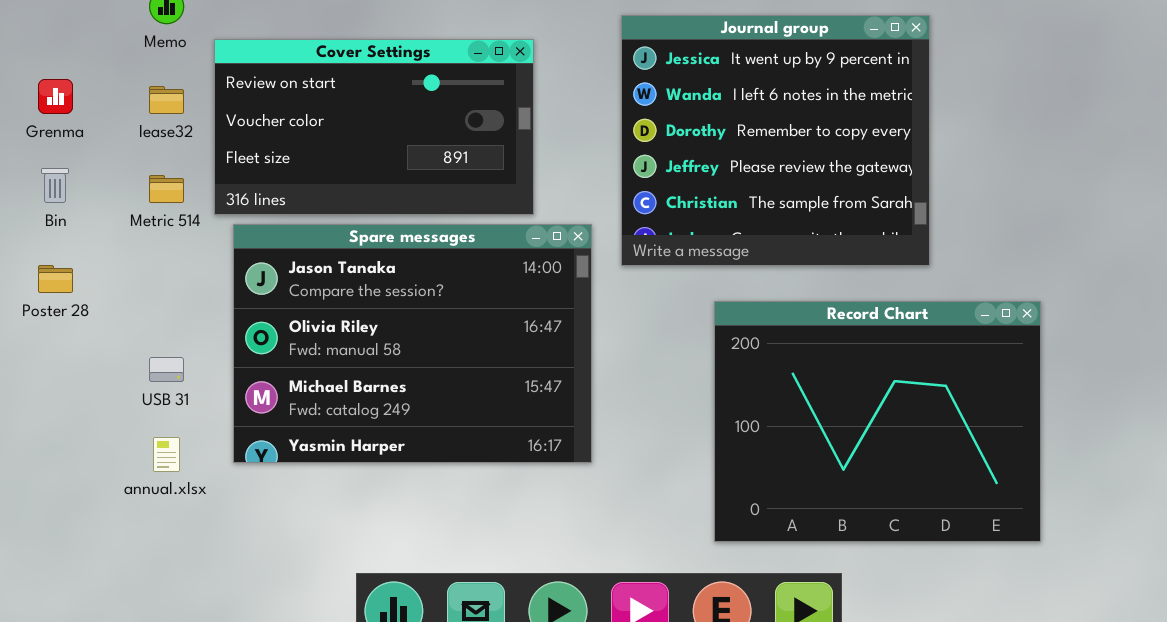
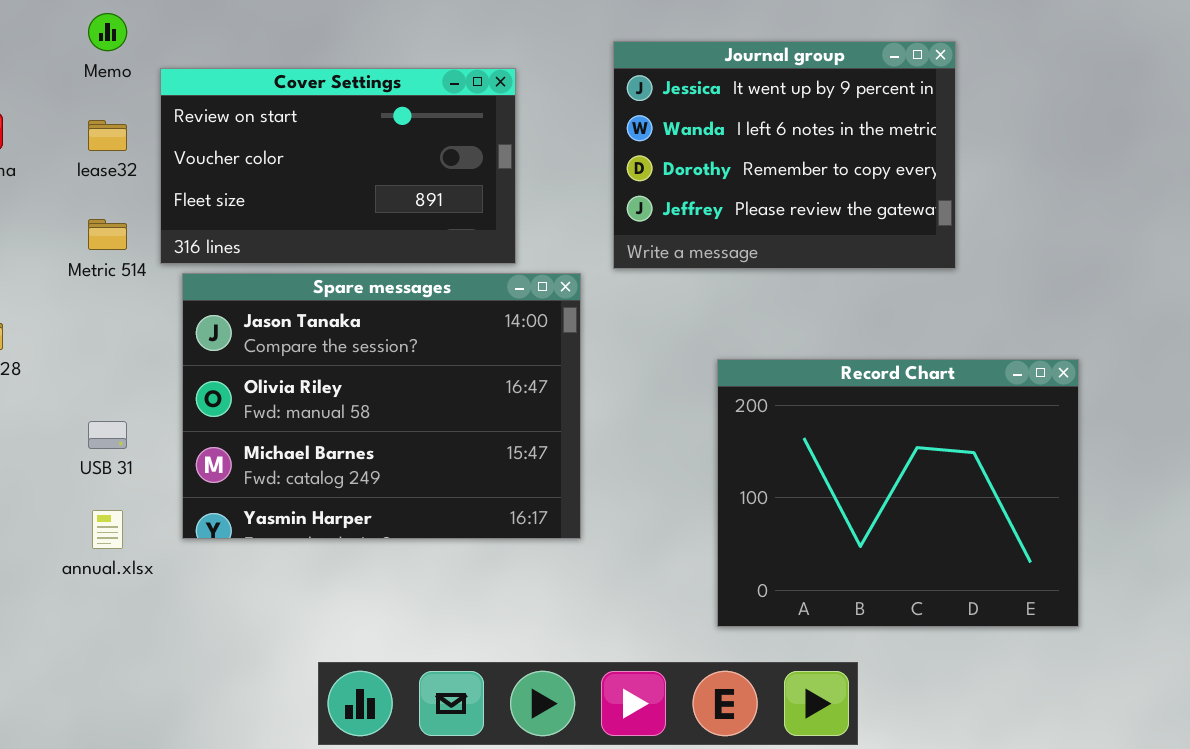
Journal group: [621,15,930,266] -> [613,41,956,269], resized

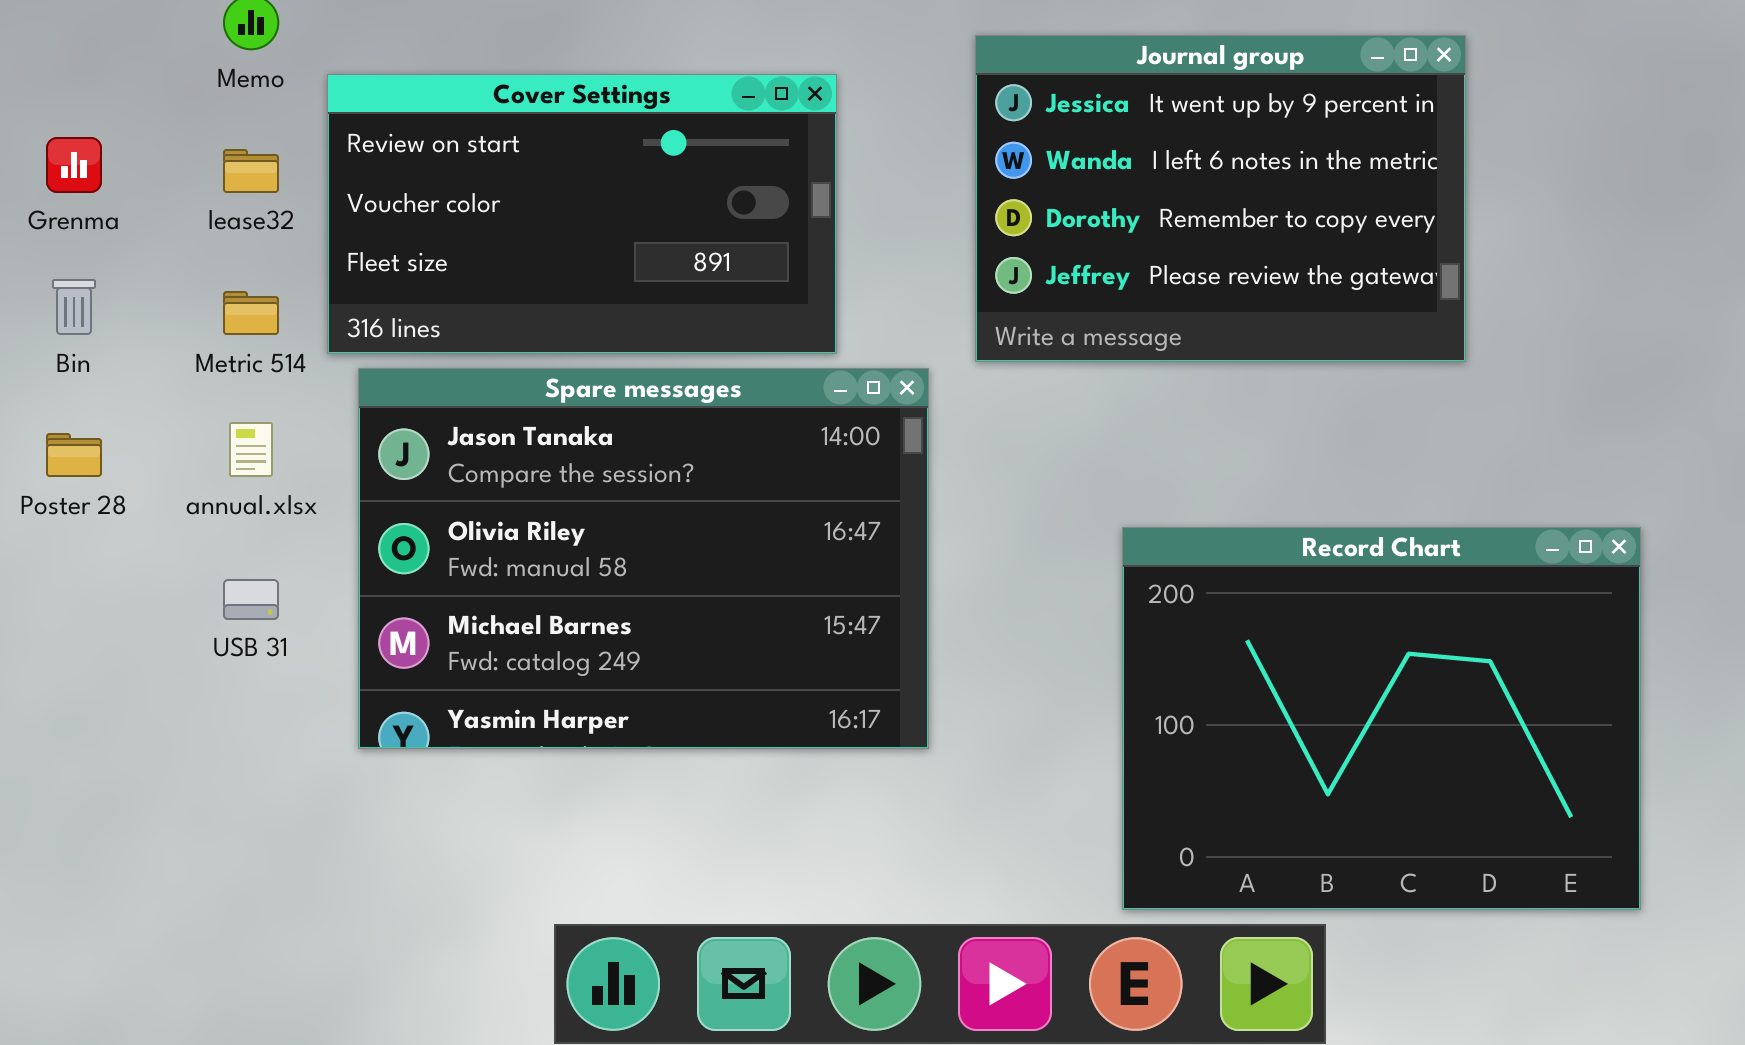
Record Chart: [717,359,1079,627] -> [1122,527,1641,910], moved
annual.xlsx: [92,510,123,549] -> [229,422,273,477], moved

